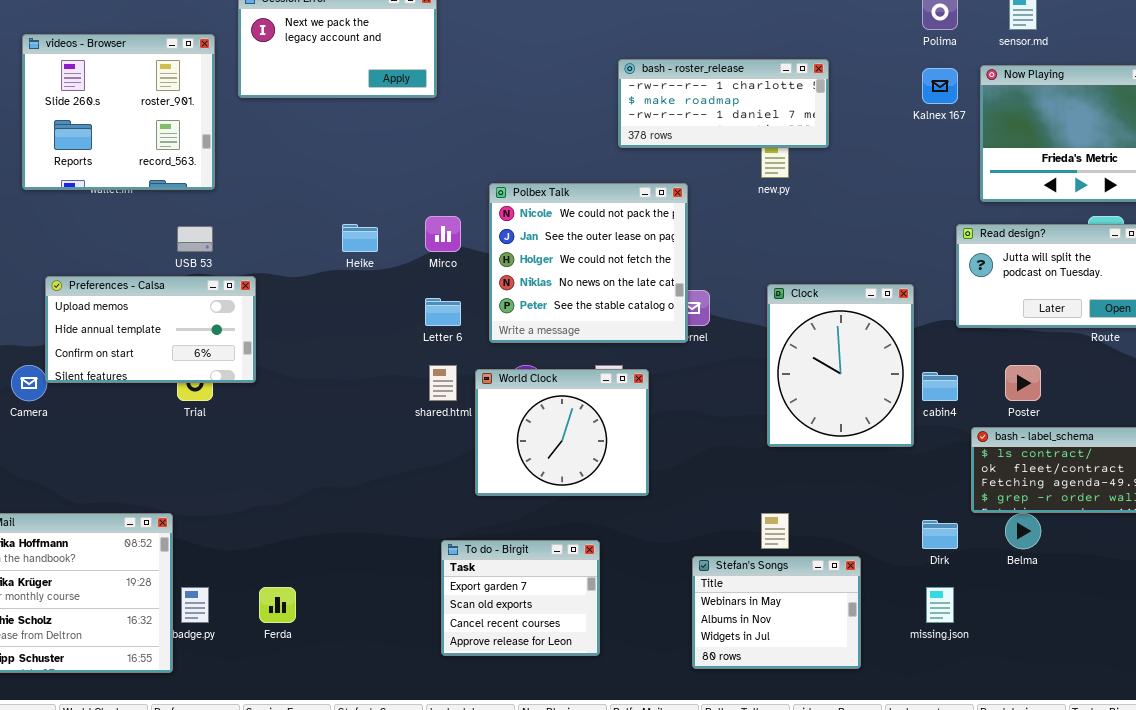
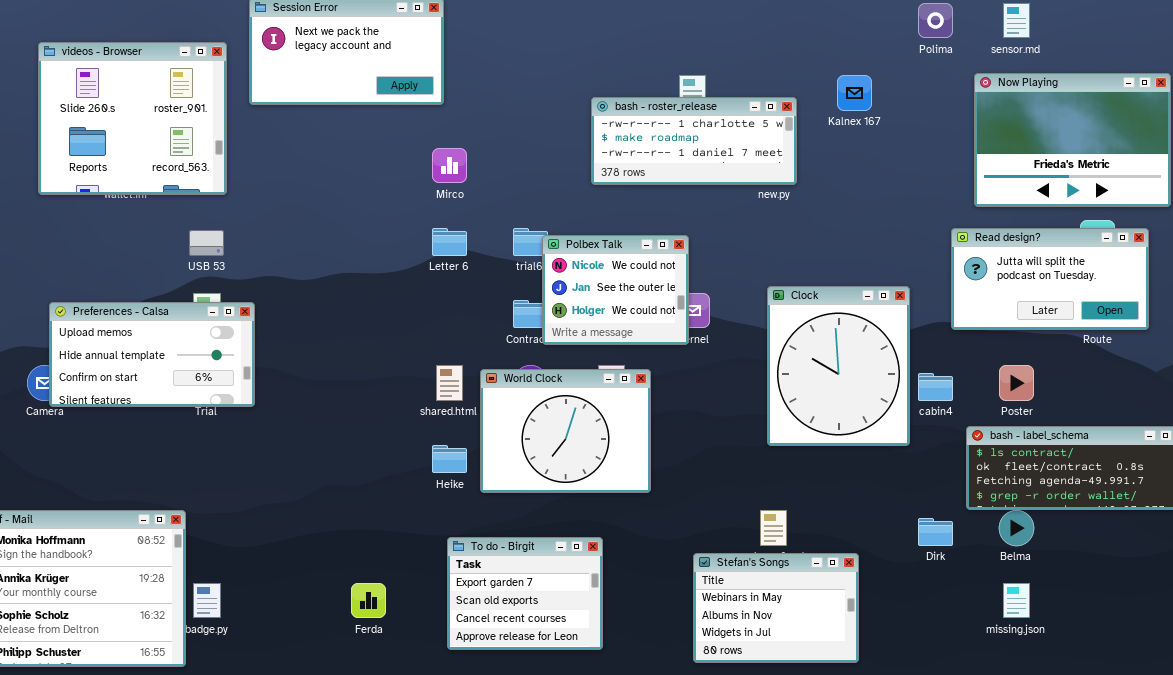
bash - roster_release: [618,59,829,148] -> [591,97,797,185], moved
Kalnex 167: [922,68,958,104] -> [837,75,872,111], moved
Polbex Talk: [489,183,688,343] -> [542,235,689,345], resized
Mirco: [425,216,461,252] -> [432,148,467,183], moved
Heike: [342,224,378,252] -> [432,445,467,473], moved
Preferences - Calsa: [45,276,256,383] -> [49,302,255,407], moved
Letter 6: [425,298,461,326] -> [432,228,467,256], moved
Ferda: [259,587,296,623] -> [351,583,386,618], moved
missing.json: [926,587,954,623] -> [1003,583,1030,618], moved

